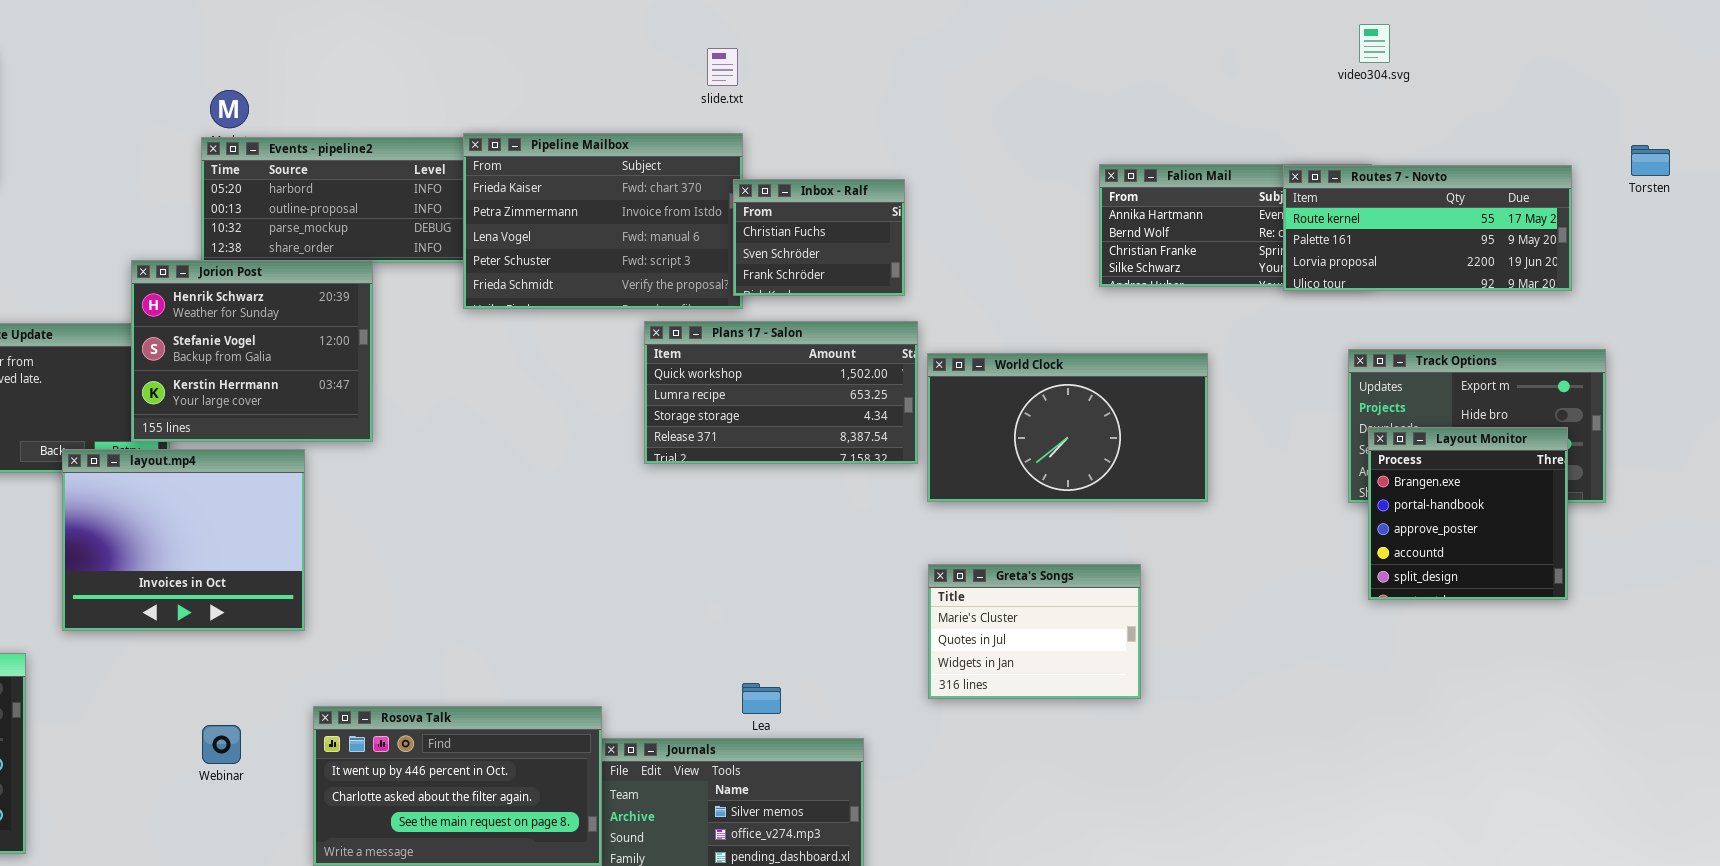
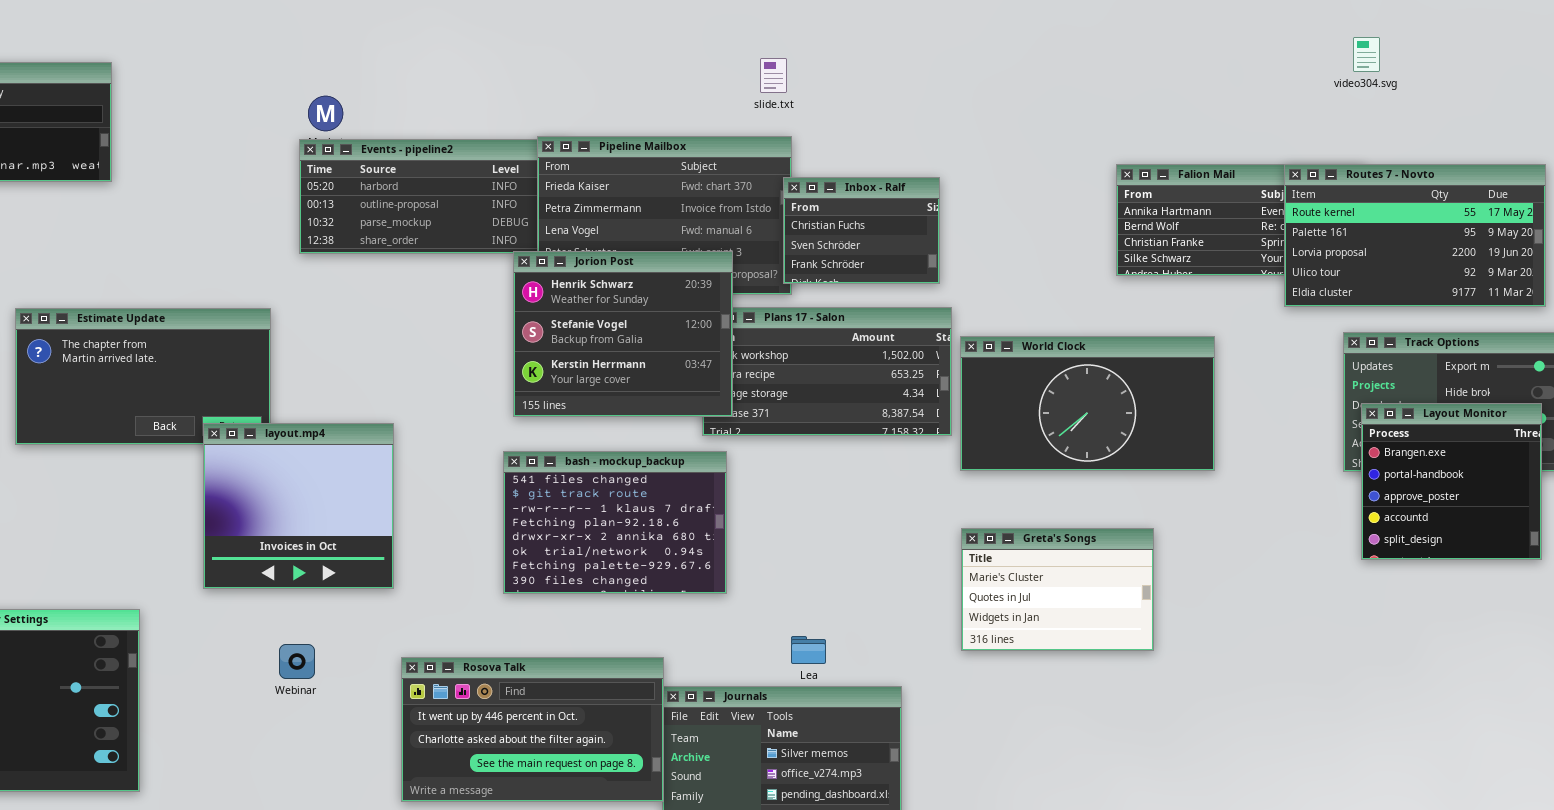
Routes 7 - Novto: [1283,165,1572,291] -> [1284,164,1546,307], resized
Jorion Post: [131,260,373,442] -> [513,251,733,417], moved
layout.mp4: [62,449,305,631] -> [203,423,394,589], resized
bash - mockup_backup: none -> [503,451,727,594], opened
Webinar: [202,725,241,764] -> [279,644,315,679], moved

